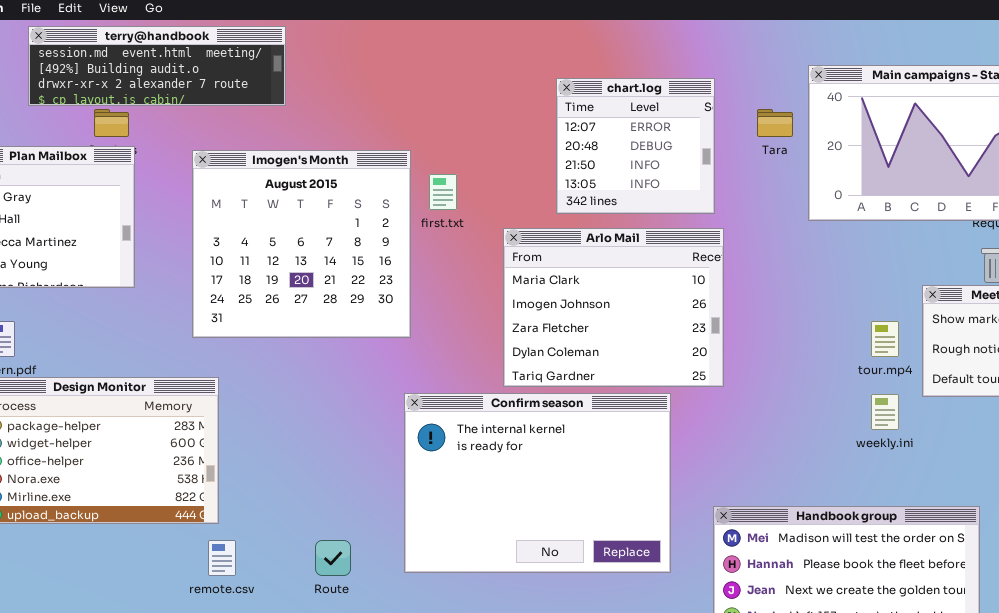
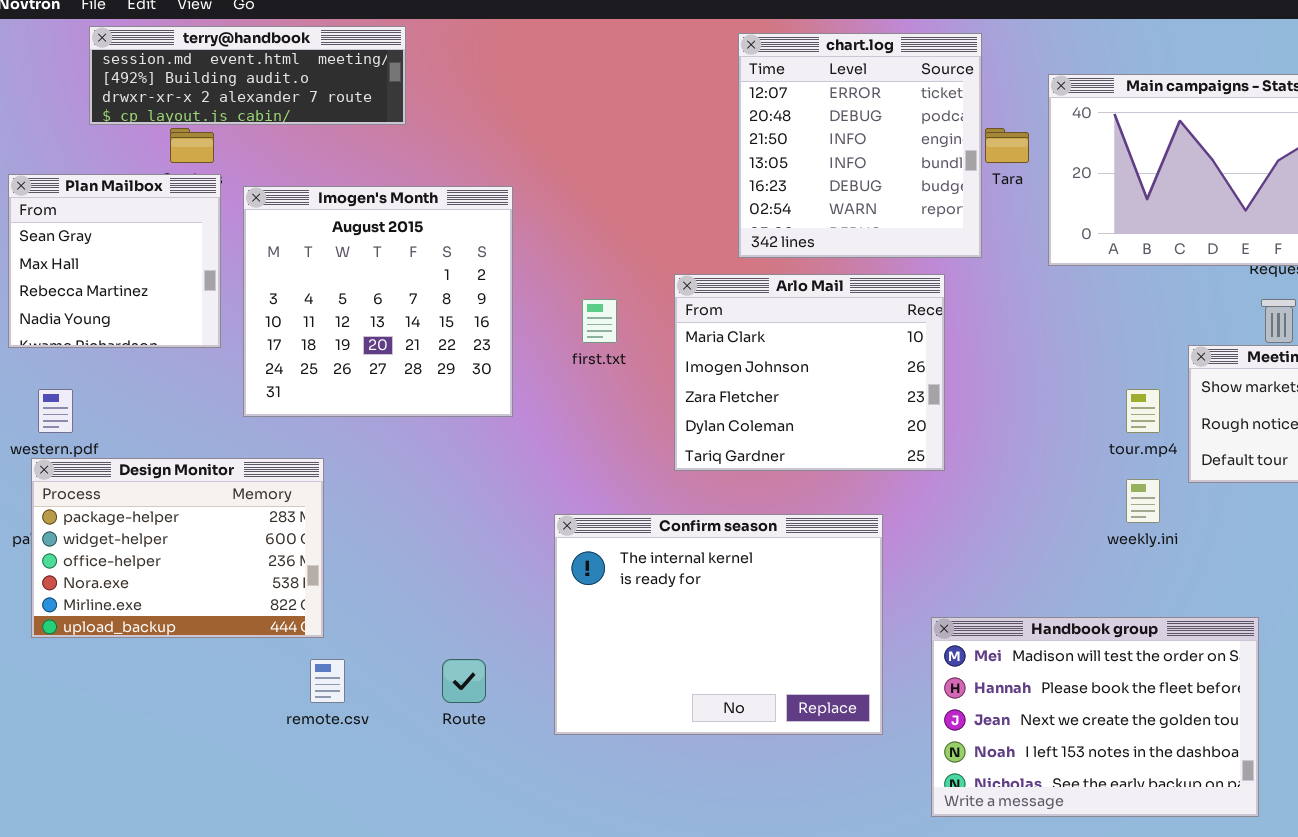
chart.log: [556,78,715,214] -> [738,33,982,258], resized
Imogen's Month: [192,150,411,338] -> [243,186,513,417], moved
first.txt: [429,174,457,210] -> [582,299,617,343], moved
Confirm season: [404,393,671,573] -> [554,514,883,735], moved

